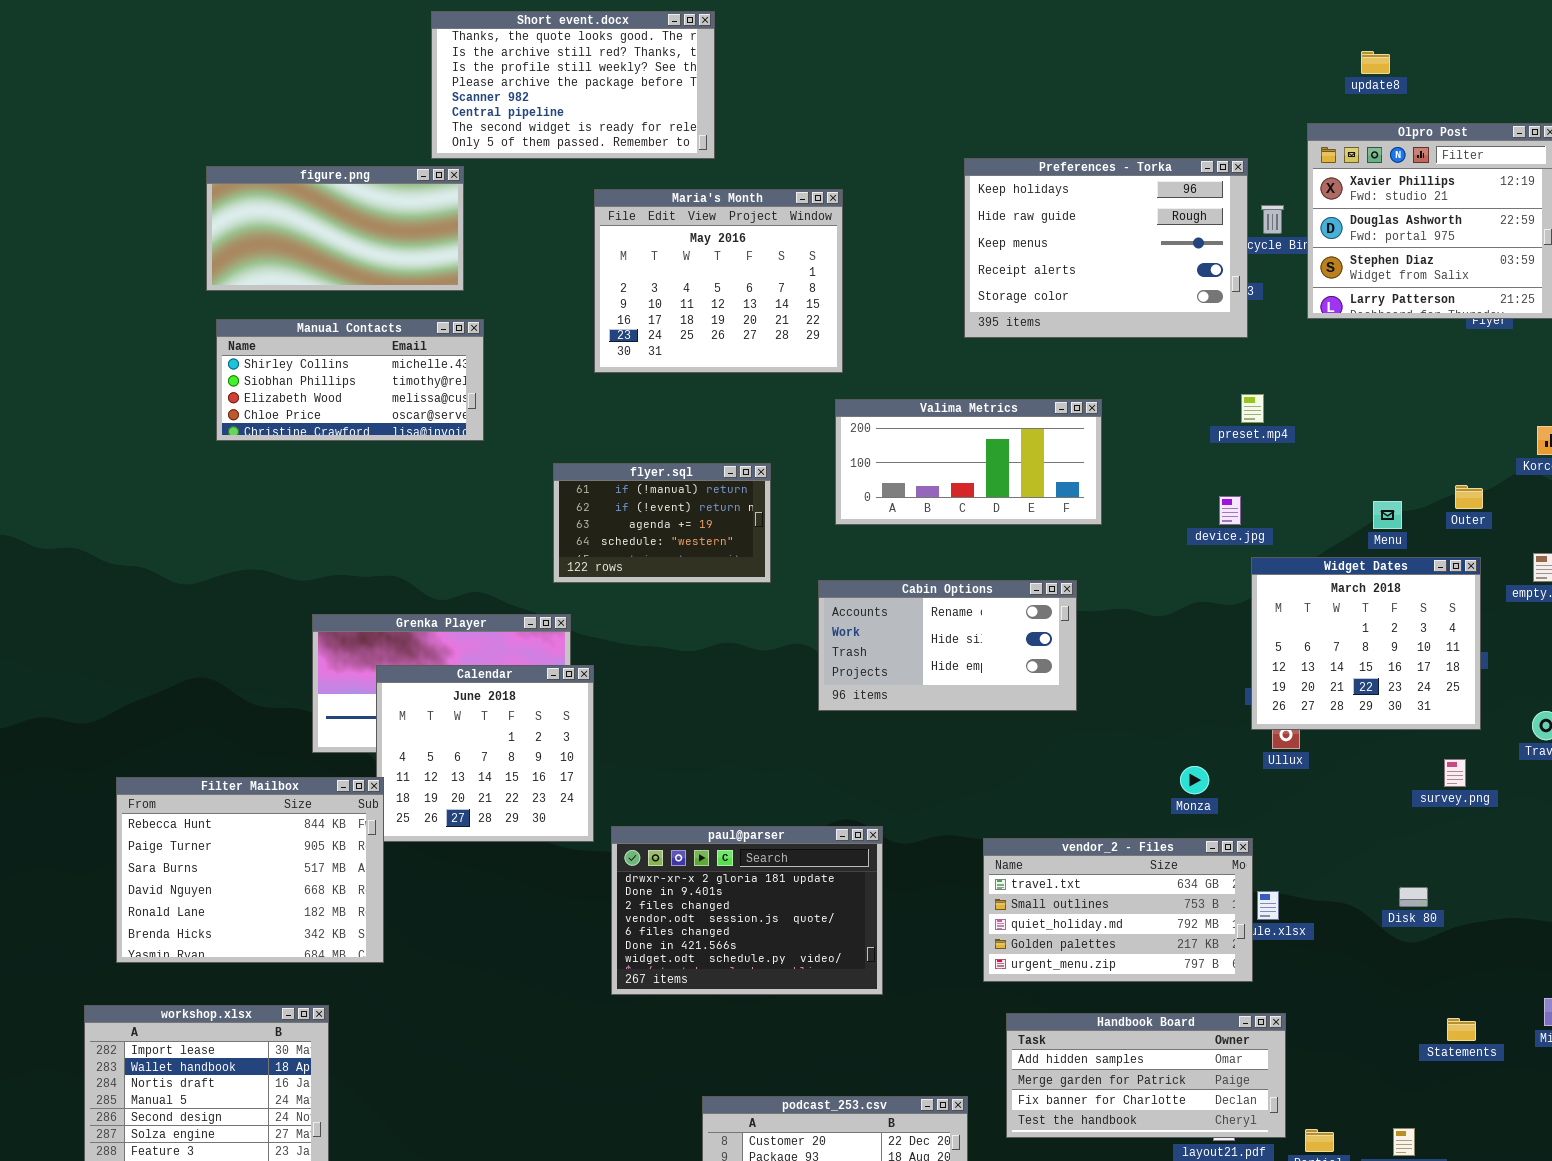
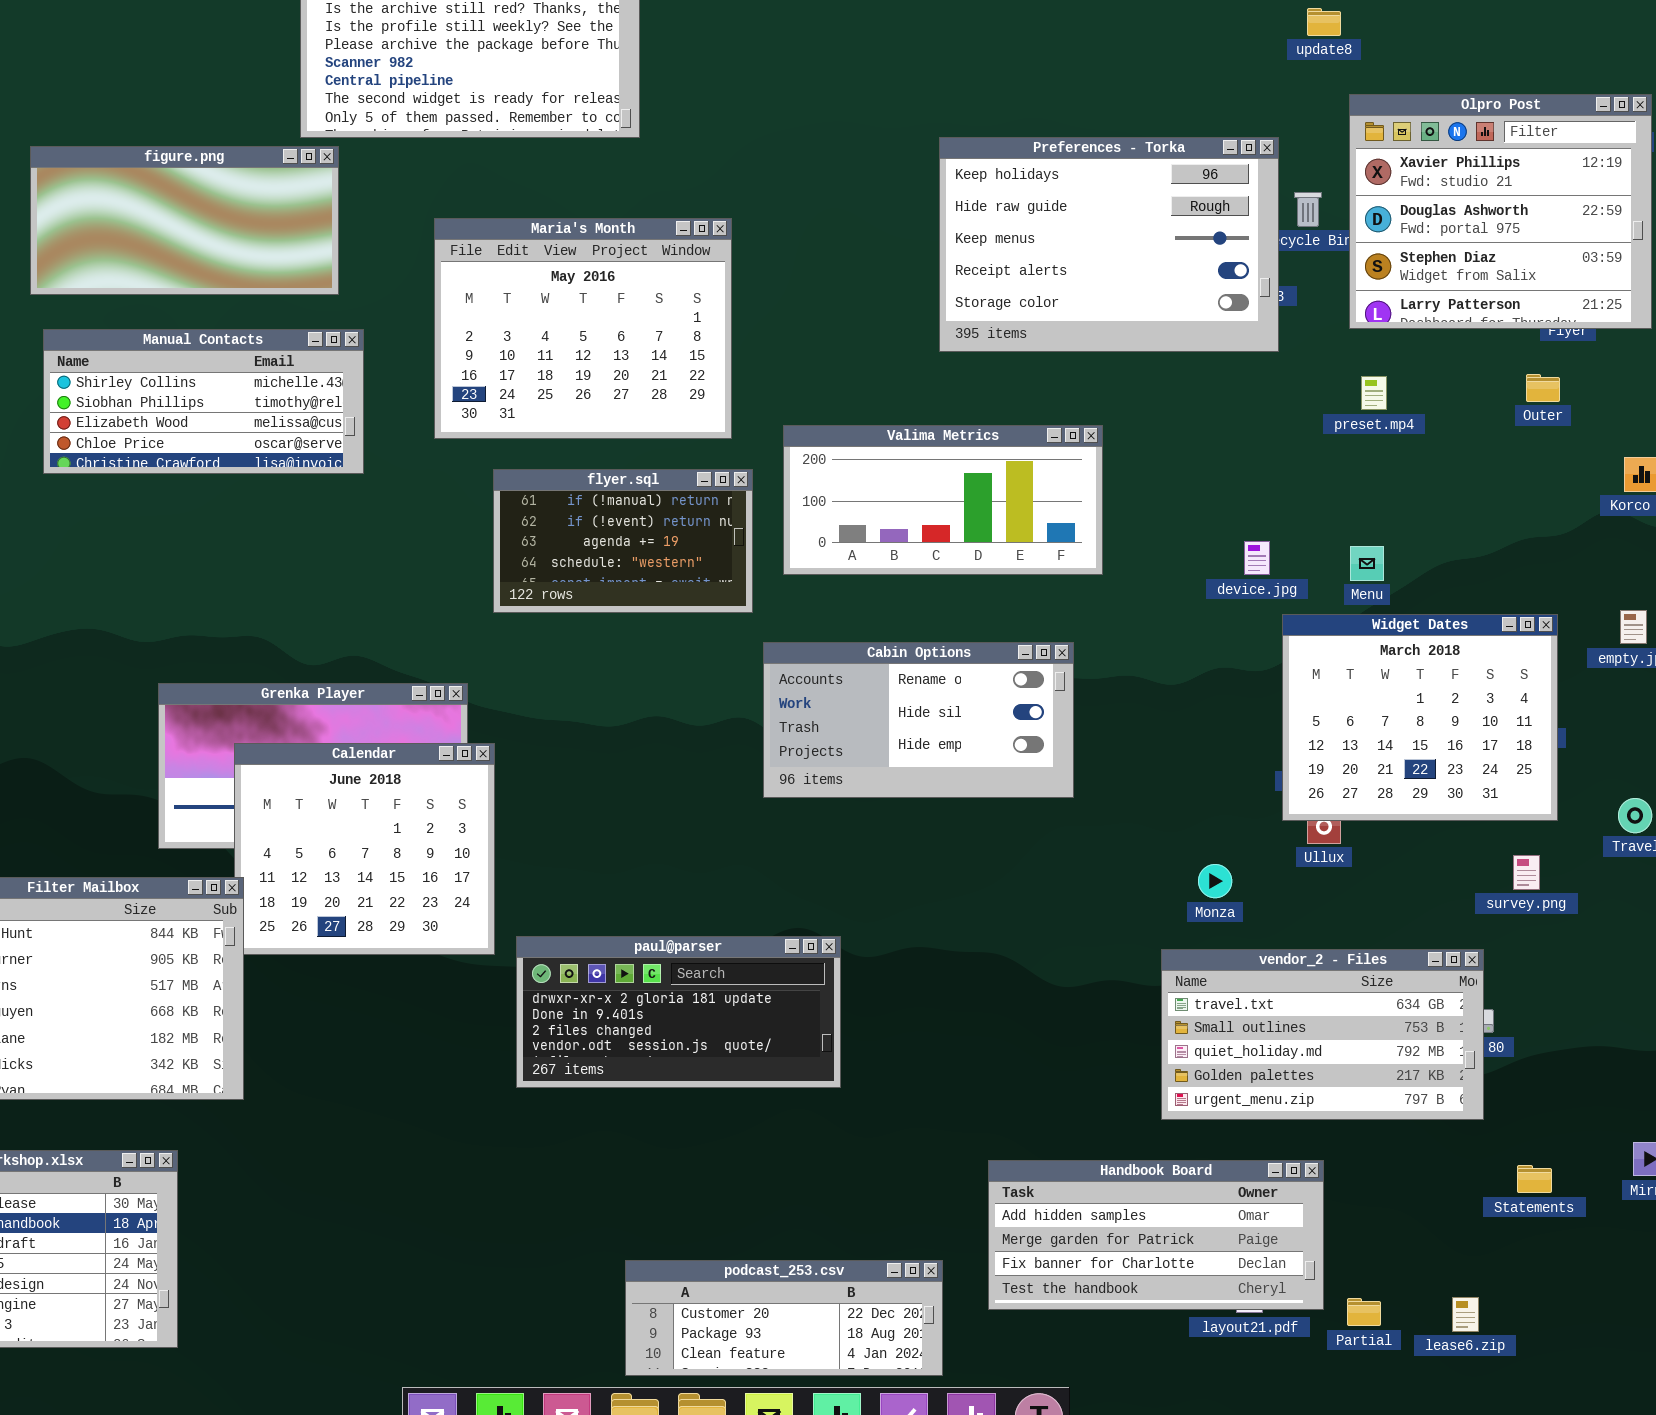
update8: [1361,51,1390,74] -> [1307,8,1341,36], moved
Maria's Month: [594,189,843,373] -> [434,218,732,439], moved
preset.mp4: [1241,394,1264,423] -> [1361,376,1387,410], moved
flyer.sql: [553,463,771,583] -> [493,469,753,613], moved
Outer: [1455,485,1483,509] -> [1526,374,1560,402], moved
Menu: [1373,501,1402,529] -> [1350,546,1384,581], moved
paul@parser: [611,826,883,995] -> [516,936,841,1088], resized
vendor_2 - Files: [983,838,1253,982] -> [1161,949,1484,1120], moved

